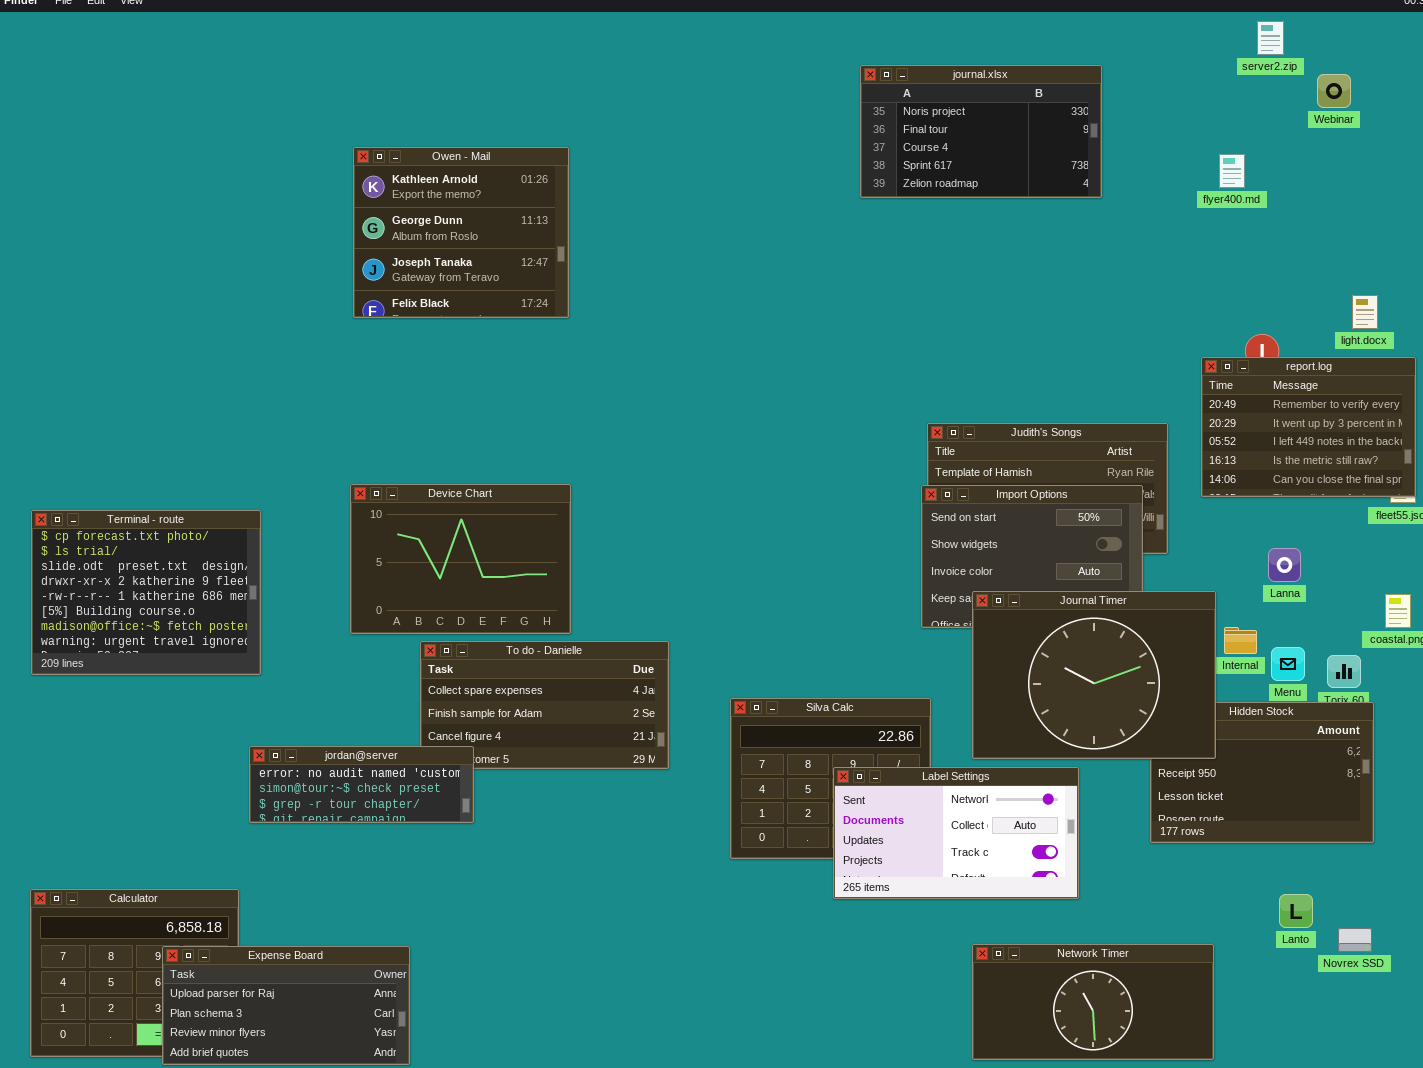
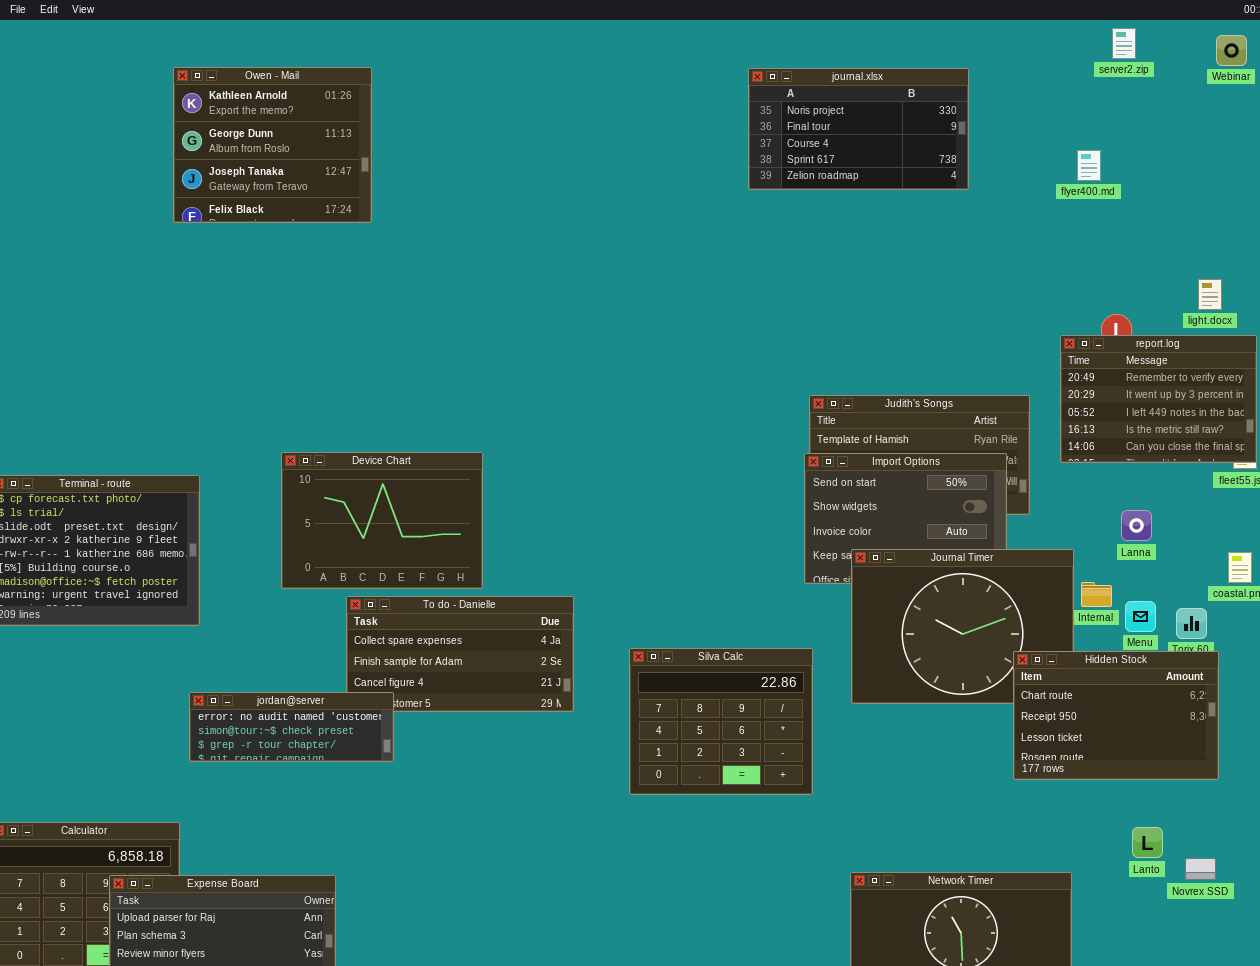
Webinar: [1317,74,1351,108] -> [1216,35,1247,66], moved
Owen - Mail: [353,147,569,318] -> [173,67,372,223], moved
Hidden Stock: [1150,702,1374,843] -> [1013,651,1219,780], raised
Label Settings: [833,767,1079,899] -> none, closed

